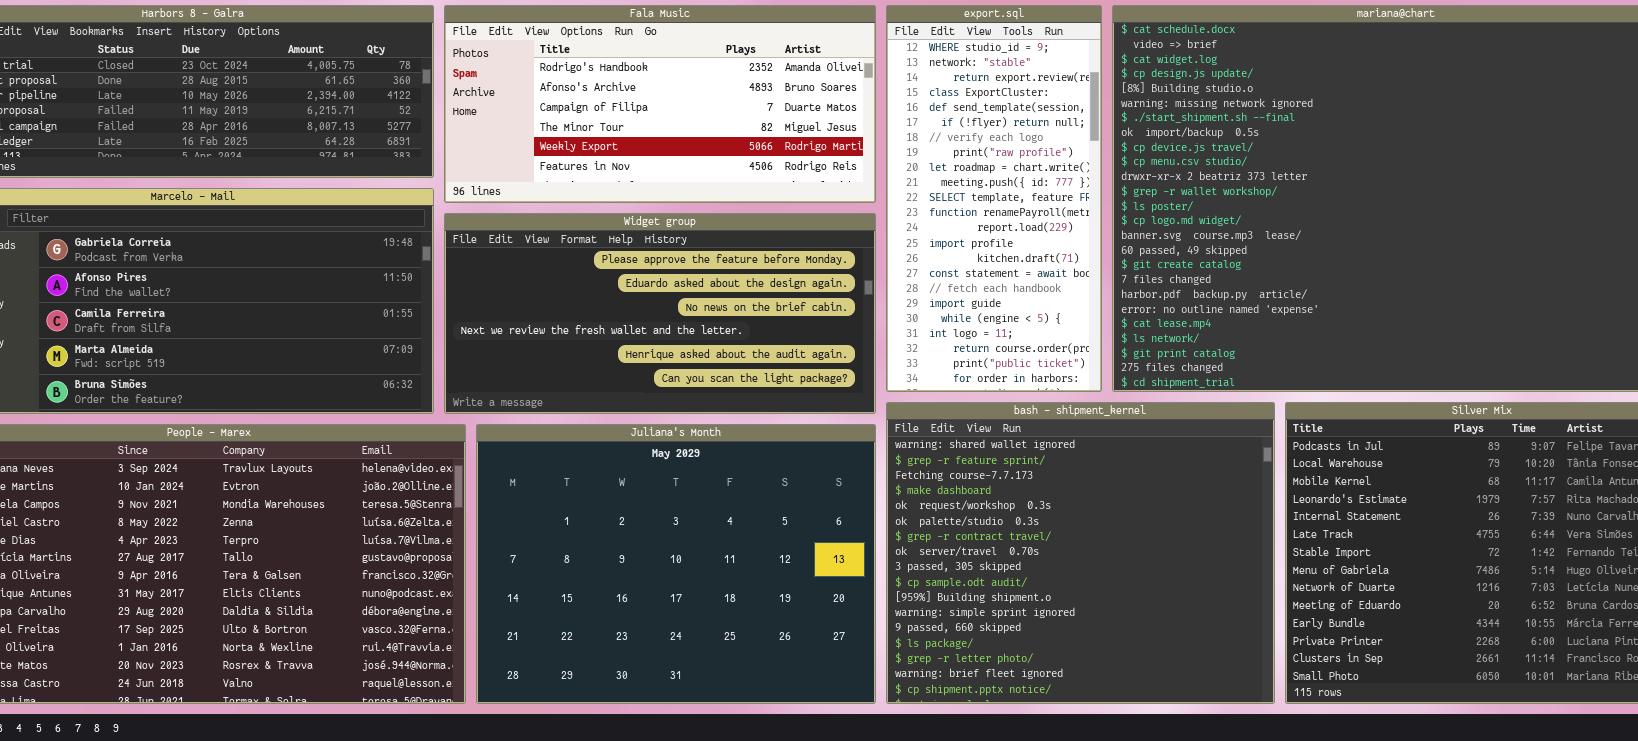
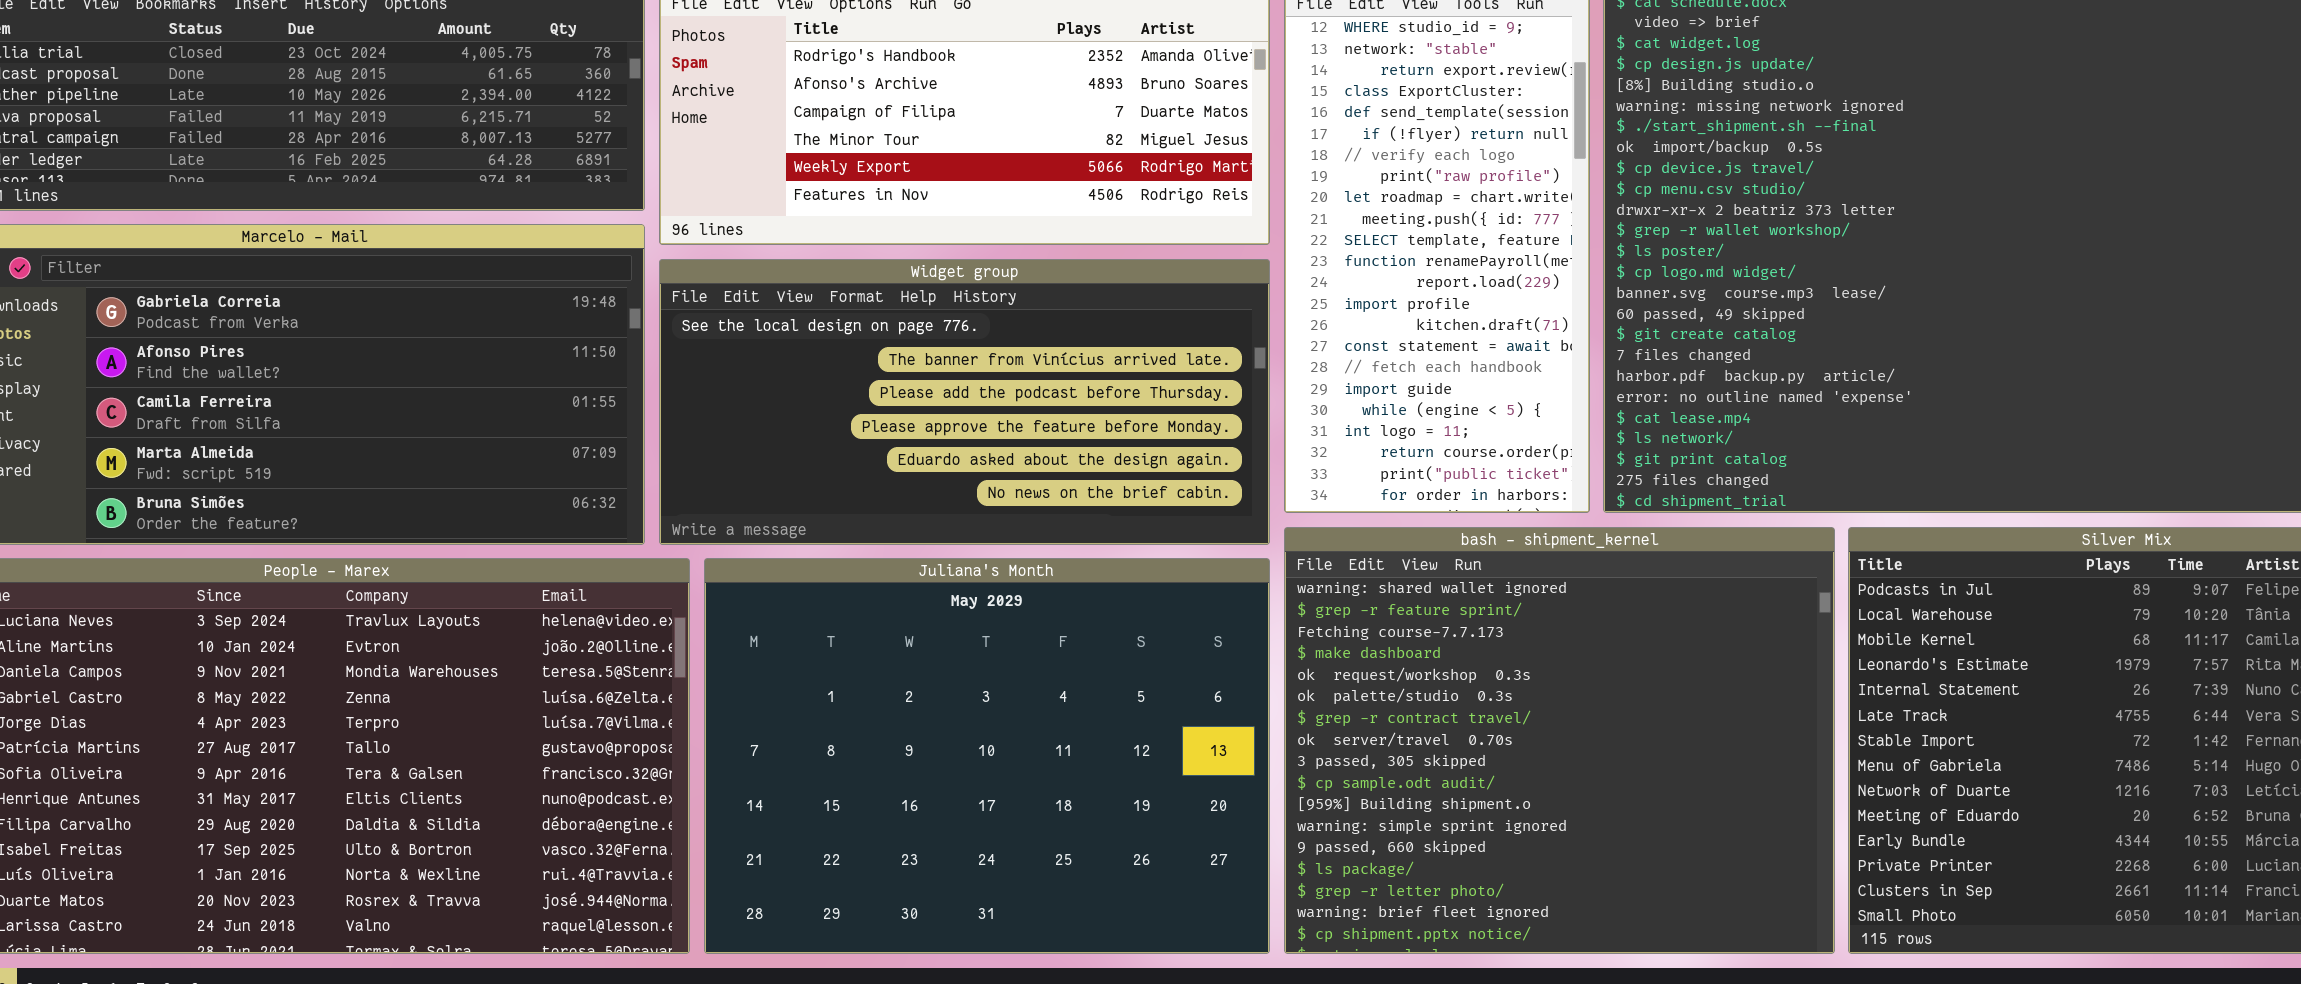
Widget group: [444,213,876,414] -> [659,259,1270,545], scrolled up 3 rows

